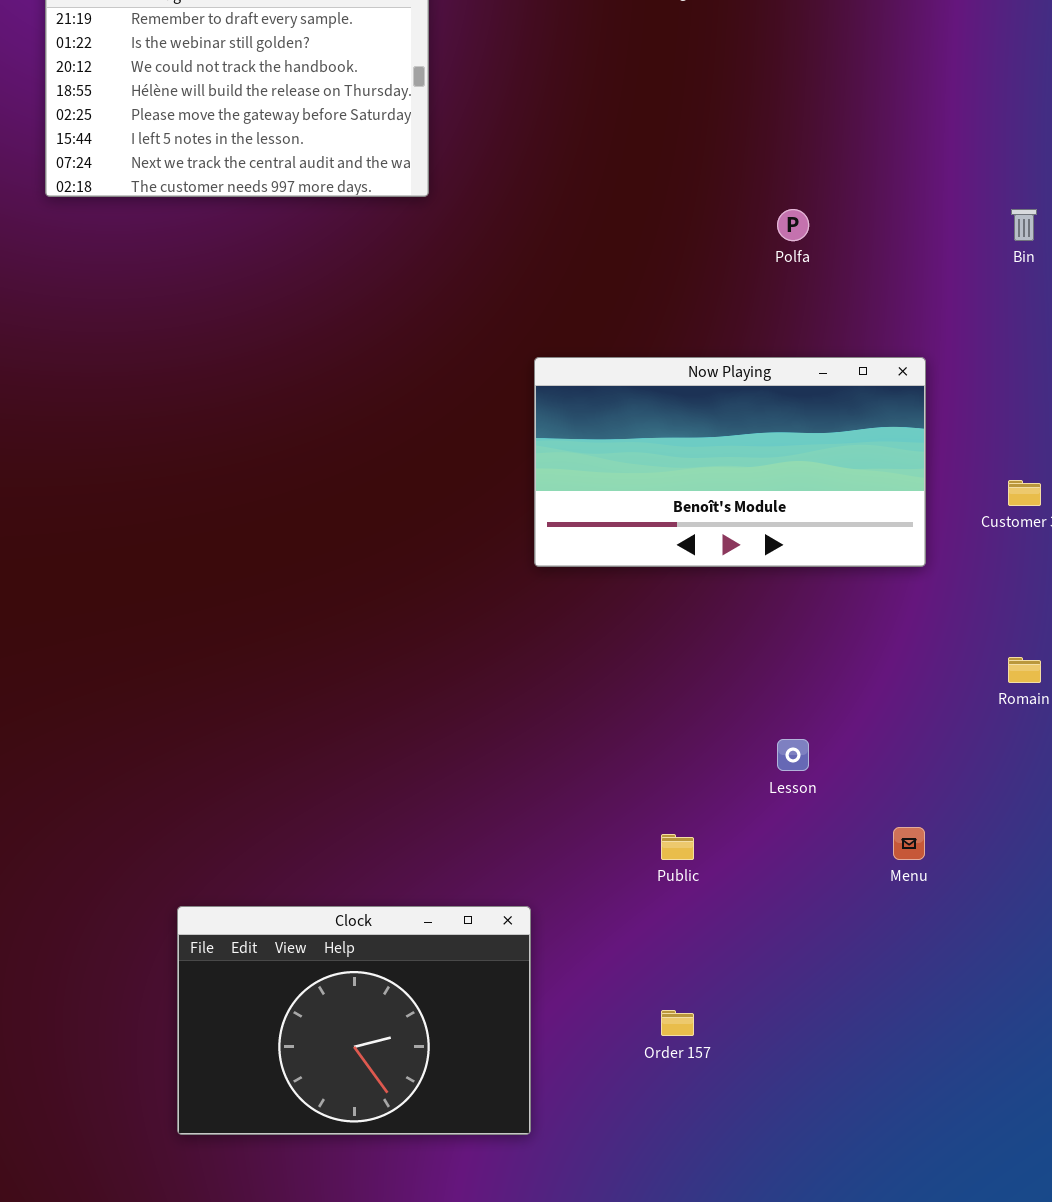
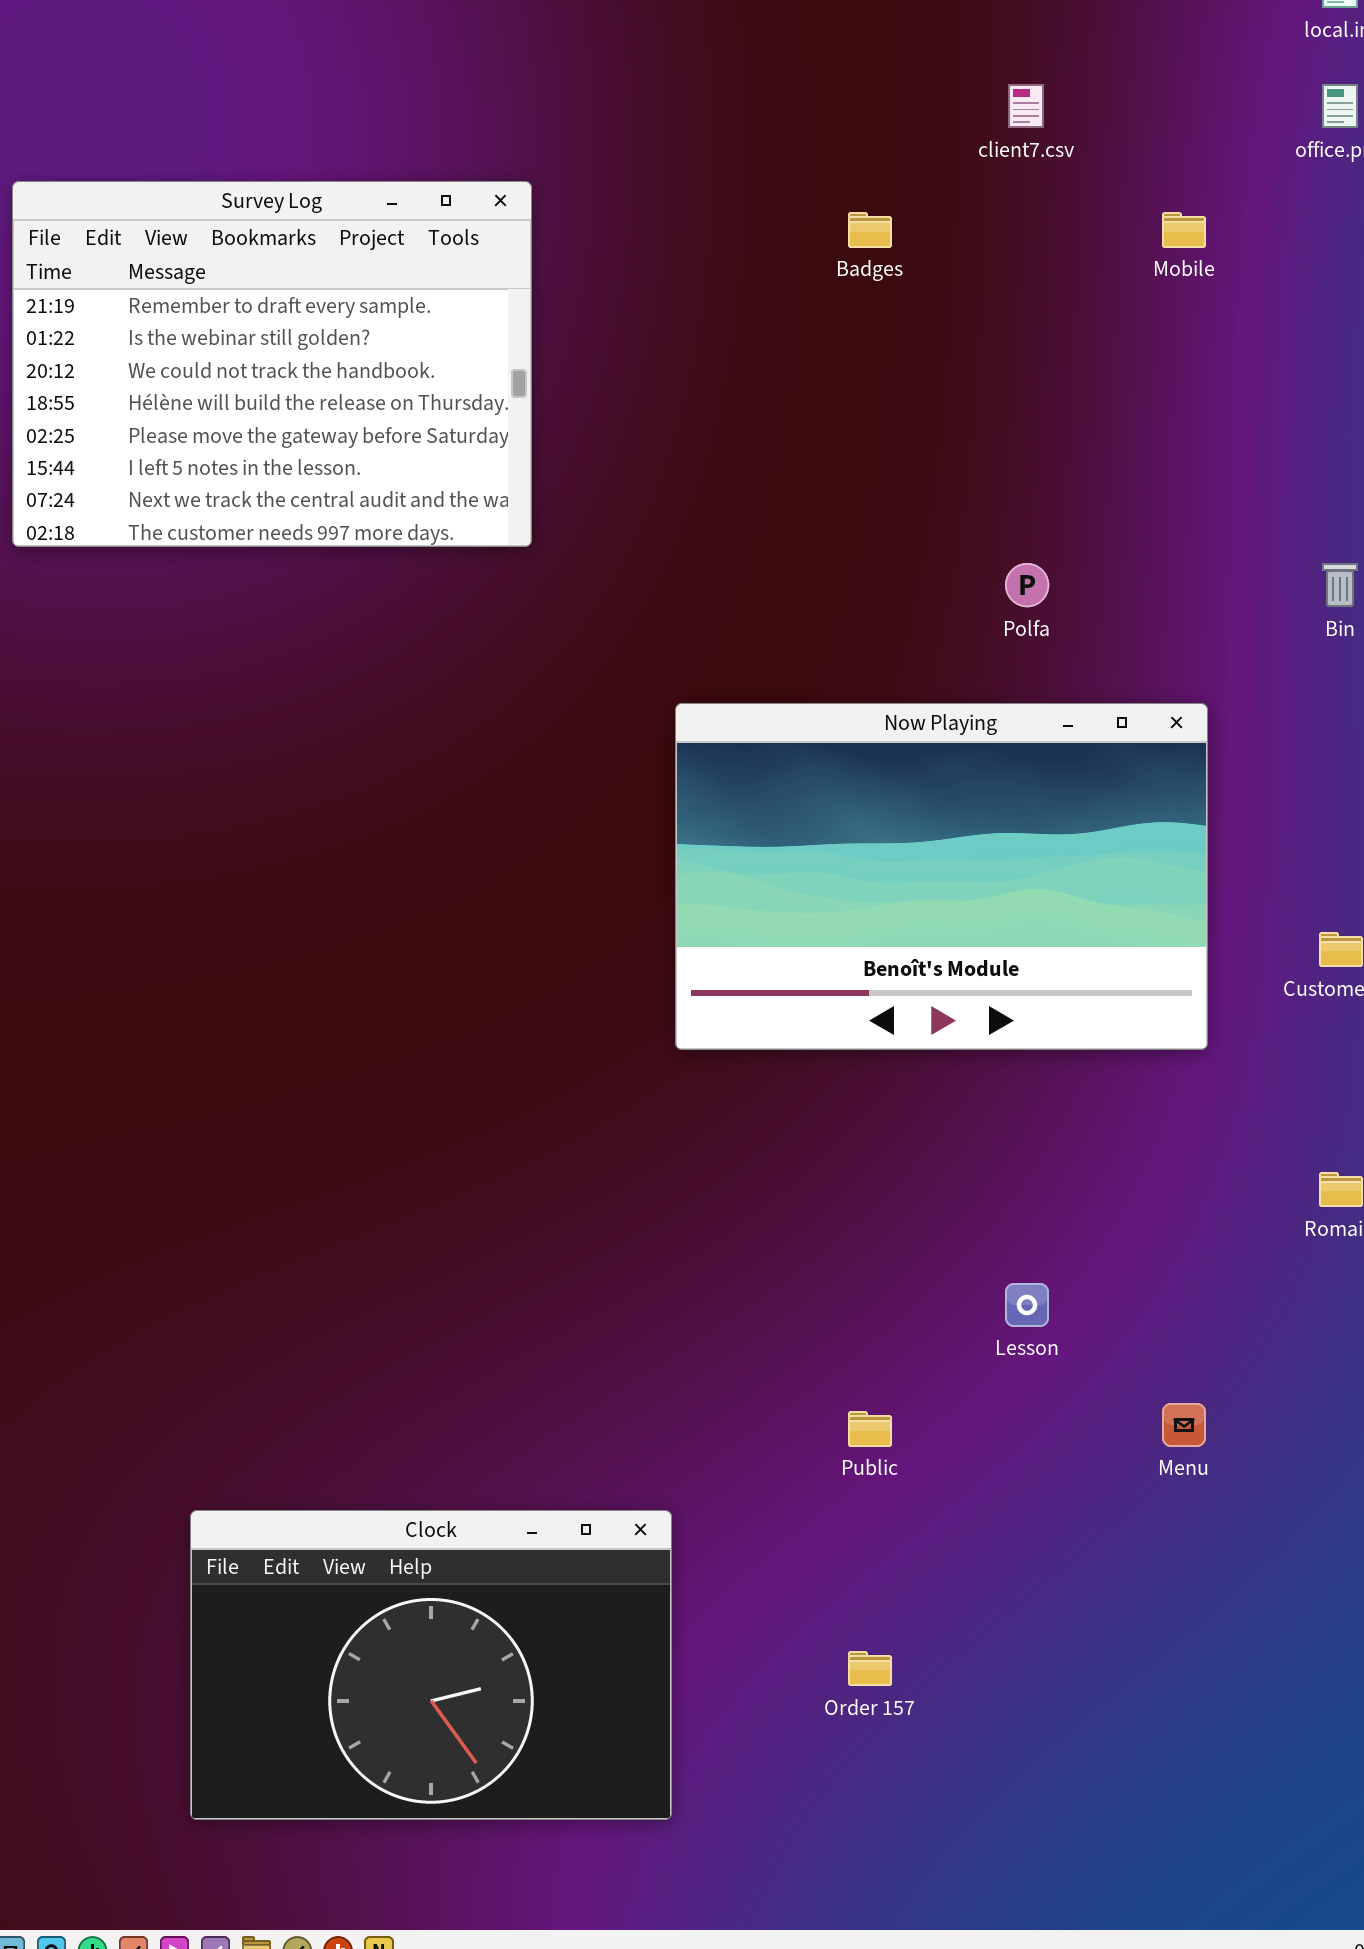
Now Playing: [534,357,926,567] -> [675,703,1208,1050], resized

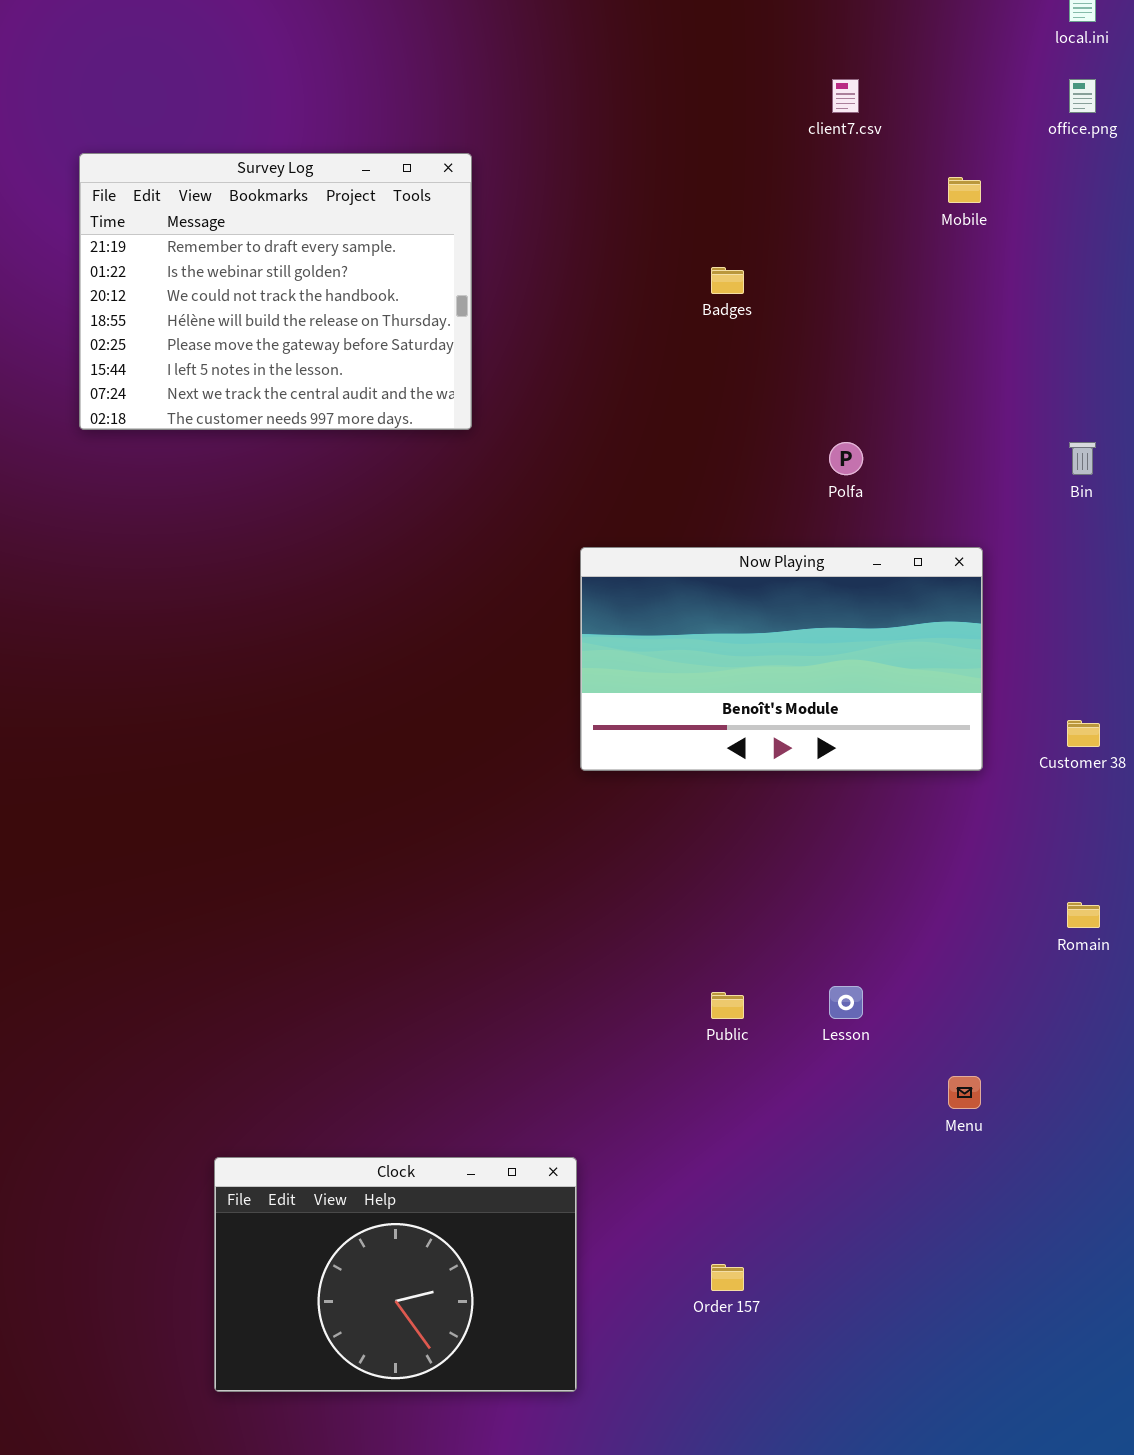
Badges: [848,212,892,248] -> [711,267,744,294], moved
Now Playing: [675,703,1208,1050] -> [580,547,983,771], resized
Public: [848,1411,892,1447] -> [711,992,744,1019], moved

